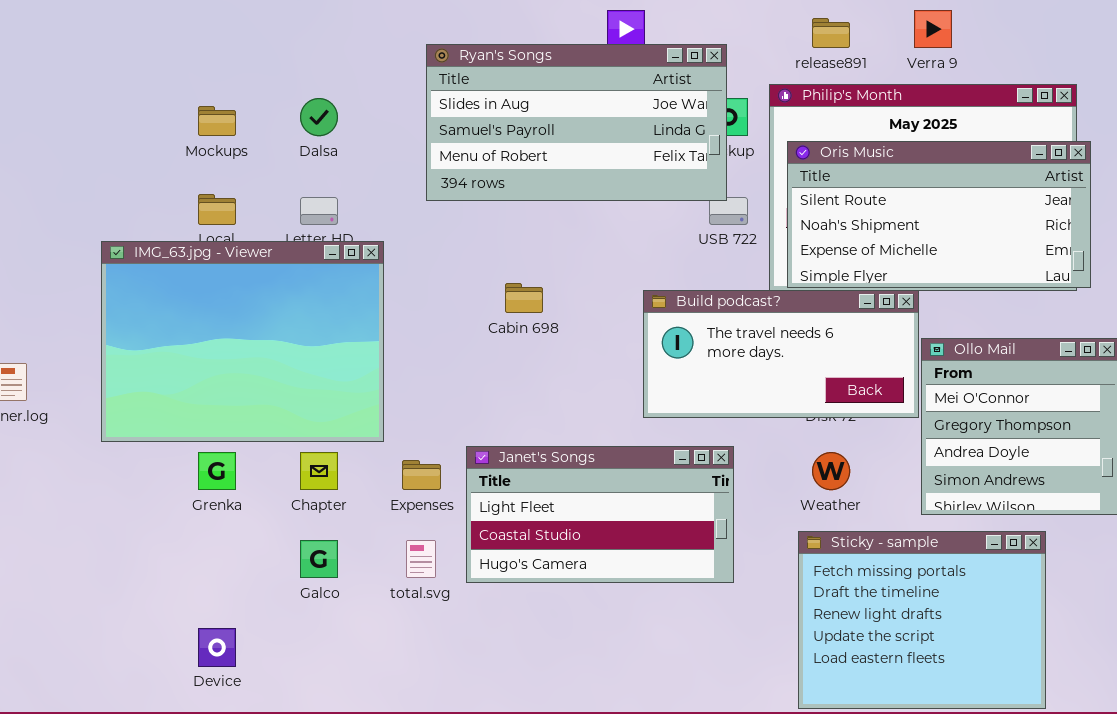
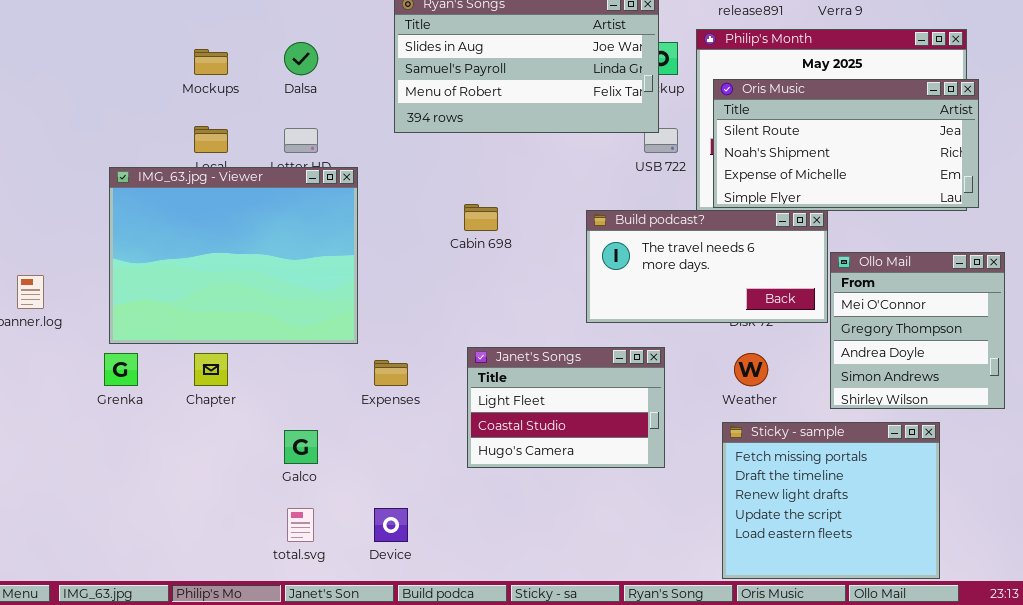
Janet's Songs: [466,446,734,583] -> [467,347,665,468], resized
Grenka: [198,452,236,490] -> [104,353,138,386], moved
Chapter: [300,452,338,490] -> [194,353,228,386], moved
total.svg: [406,540,436,578] -> [287,508,314,542], moved
Device: [198,628,236,667] -> [374,508,408,542], moved

